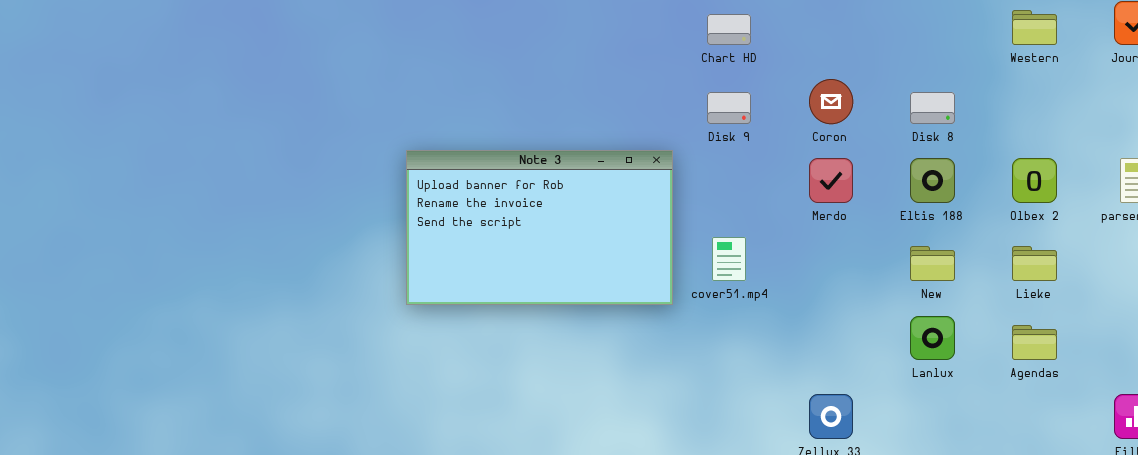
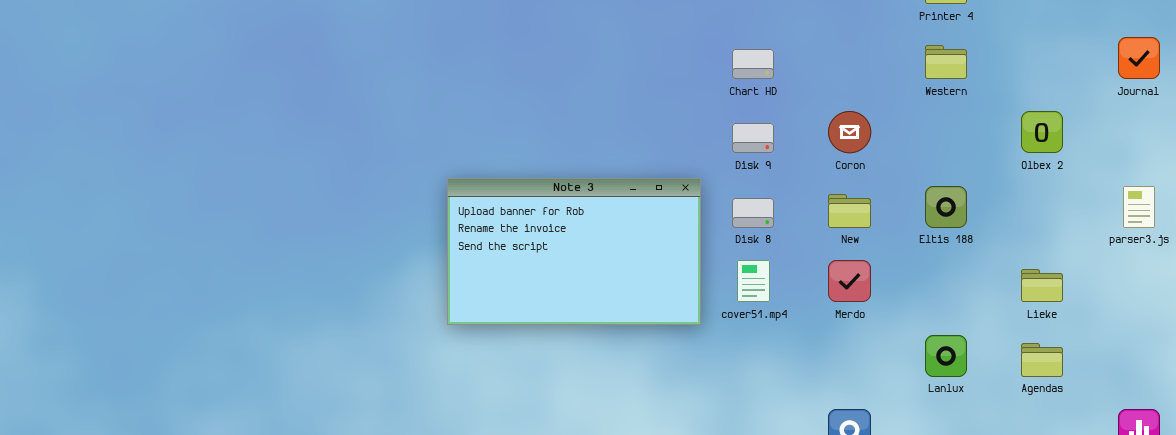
Western: [1012,10,1057,45] -> [925,45,967,79], moved
Disk 8: [910,92,955,124] -> [732,198,774,228], moved
Merdo: [809,158,853,203] -> [828,260,871,302], moved
Olbex 2: [1012,158,1057,203] -> [1021,111,1063,153], moved
New: [910,246,955,281] -> [828,194,871,228], moved

